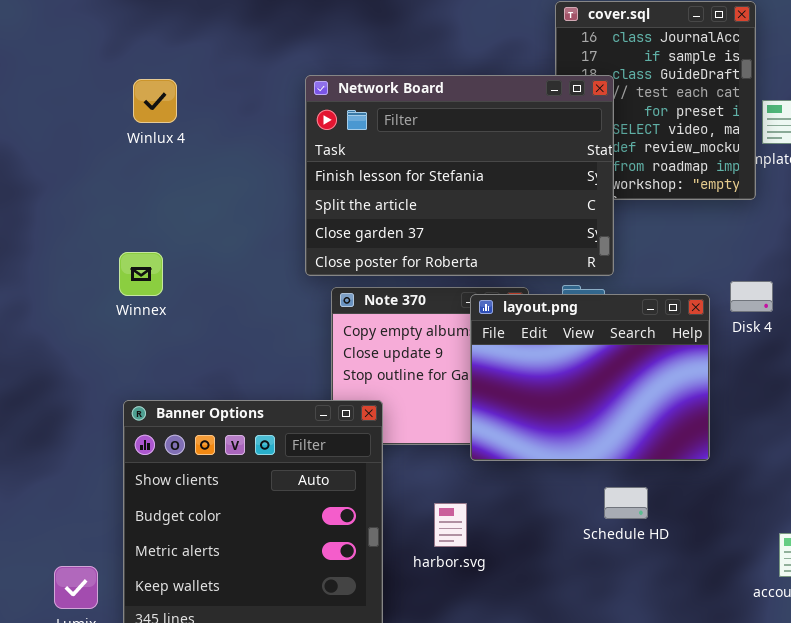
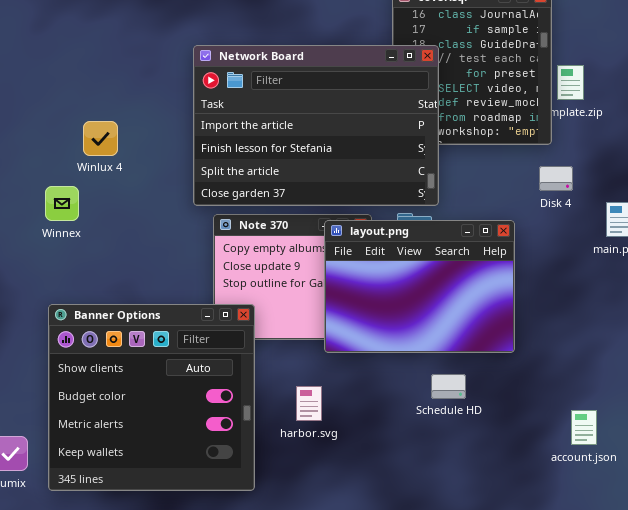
Network Board: [305,75,614,276] -> [193,45,439,206], scrolled up 1 row
Winlux 4: [133,79,177,123] -> [83,121,118,156], moved
Disk 4: [730,281,773,312] -> [539,166,573,191], moved

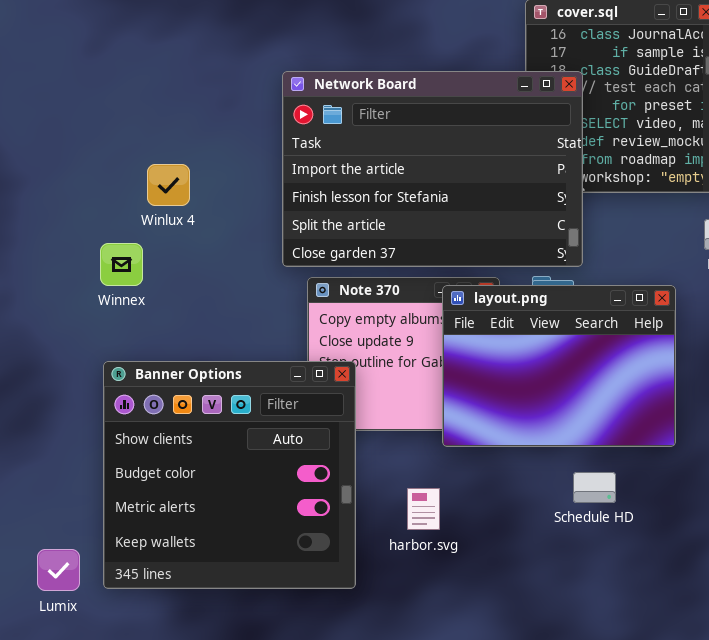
Banner Options: [48,304,255,491] -> [103,361,356,589], moved

